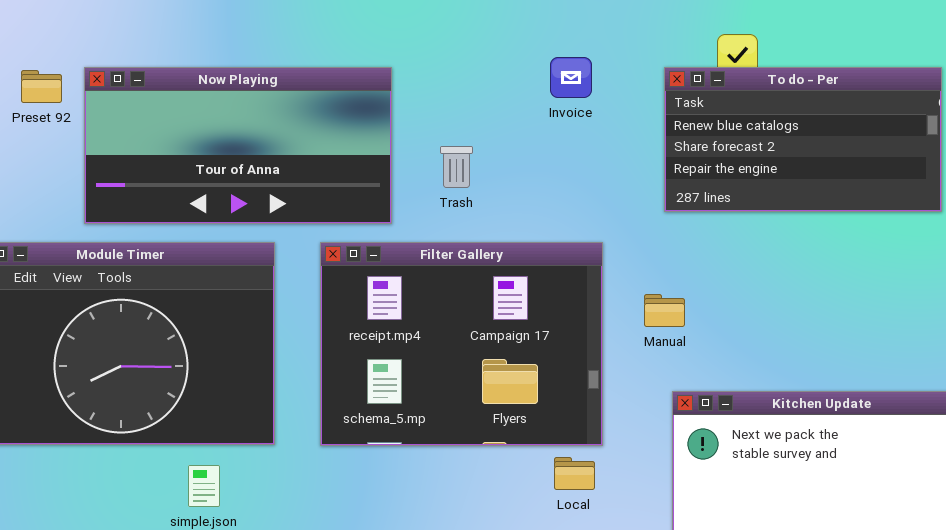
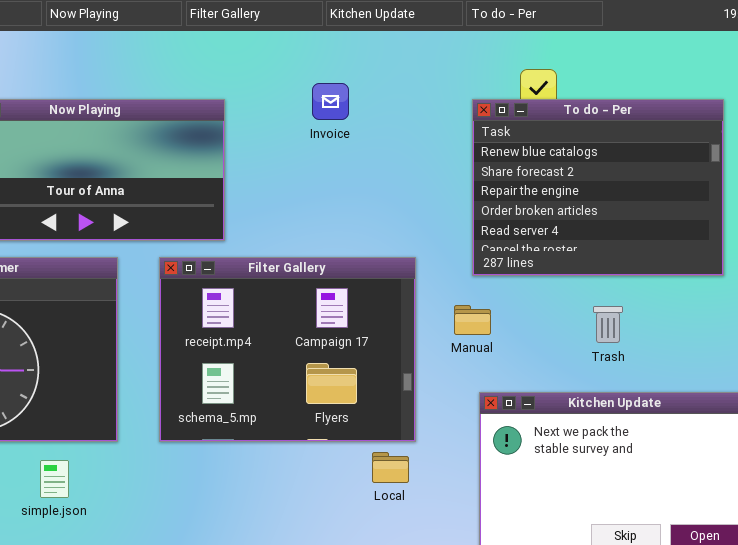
Invoice: [550,57,592,98] -> [312,83,349,120], moved
To do - Per: [664,67,942,212] -> [472,99,724,276], resized
Trash: [440,146,473,188] -> [593,306,623,343], moved

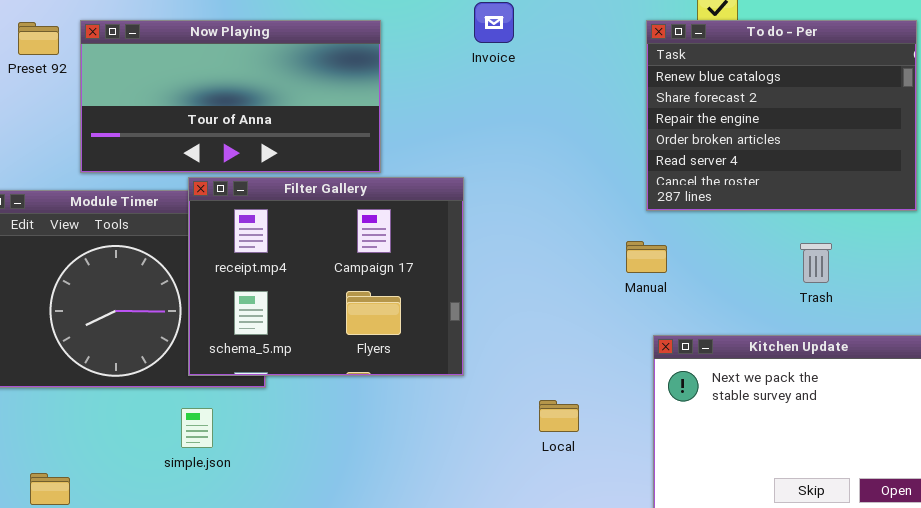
Filter Gallery: [159,257,416,442] -> [188,177,464,376], moved
Trash: [593,306,623,343] -> [800,243,832,283], moved

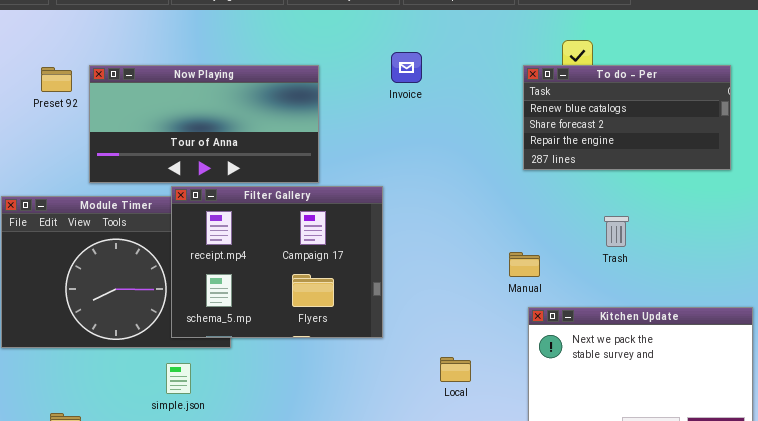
To do - Per: [646,20,917,211] -> [523,65,731,170], resized
Manual: [626,241,667,273] -> [509,252,540,277], moved
Trash: [800,243,832,283] -> [604,216,629,247], moved

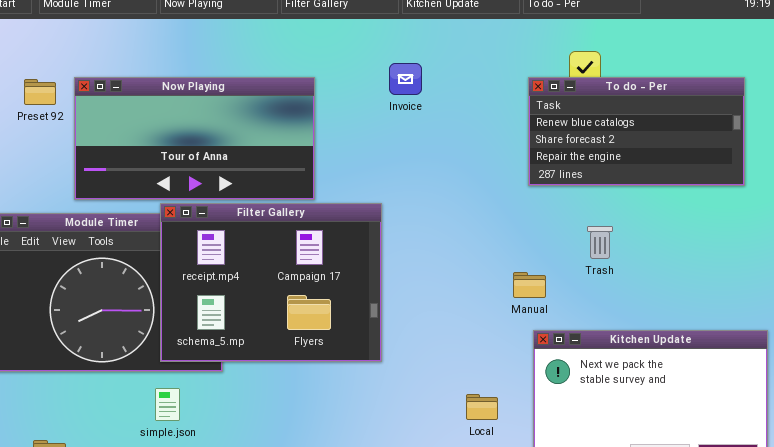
Trash: [604,216,629,247] -> [587,226,613,259], moved
Local: [440,357,471,382] -> [466,394,498,420], moved

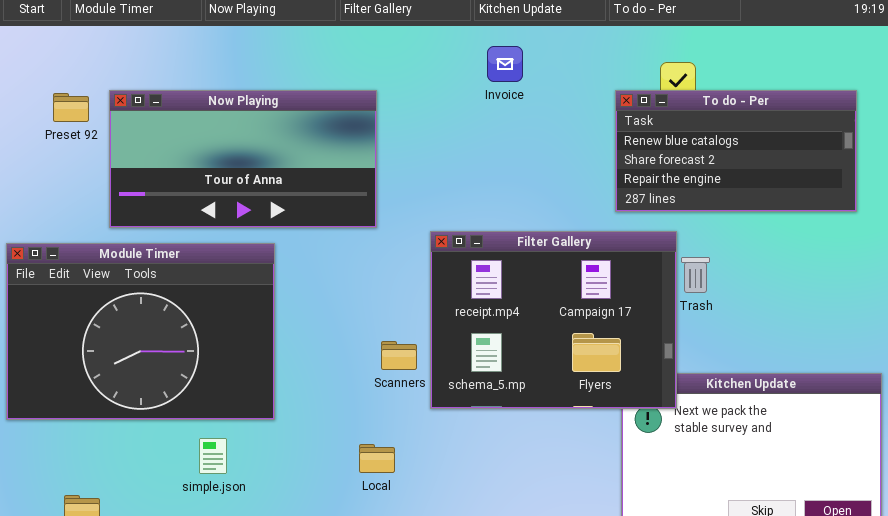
Invoice: [389,63,422,95] -> [487,46,523,82], moved
Filter Gallery: [160,203,382,362] -> [430,231,677,409], moved
Local: [466,394,498,420] -> [359,444,395,473], moved

